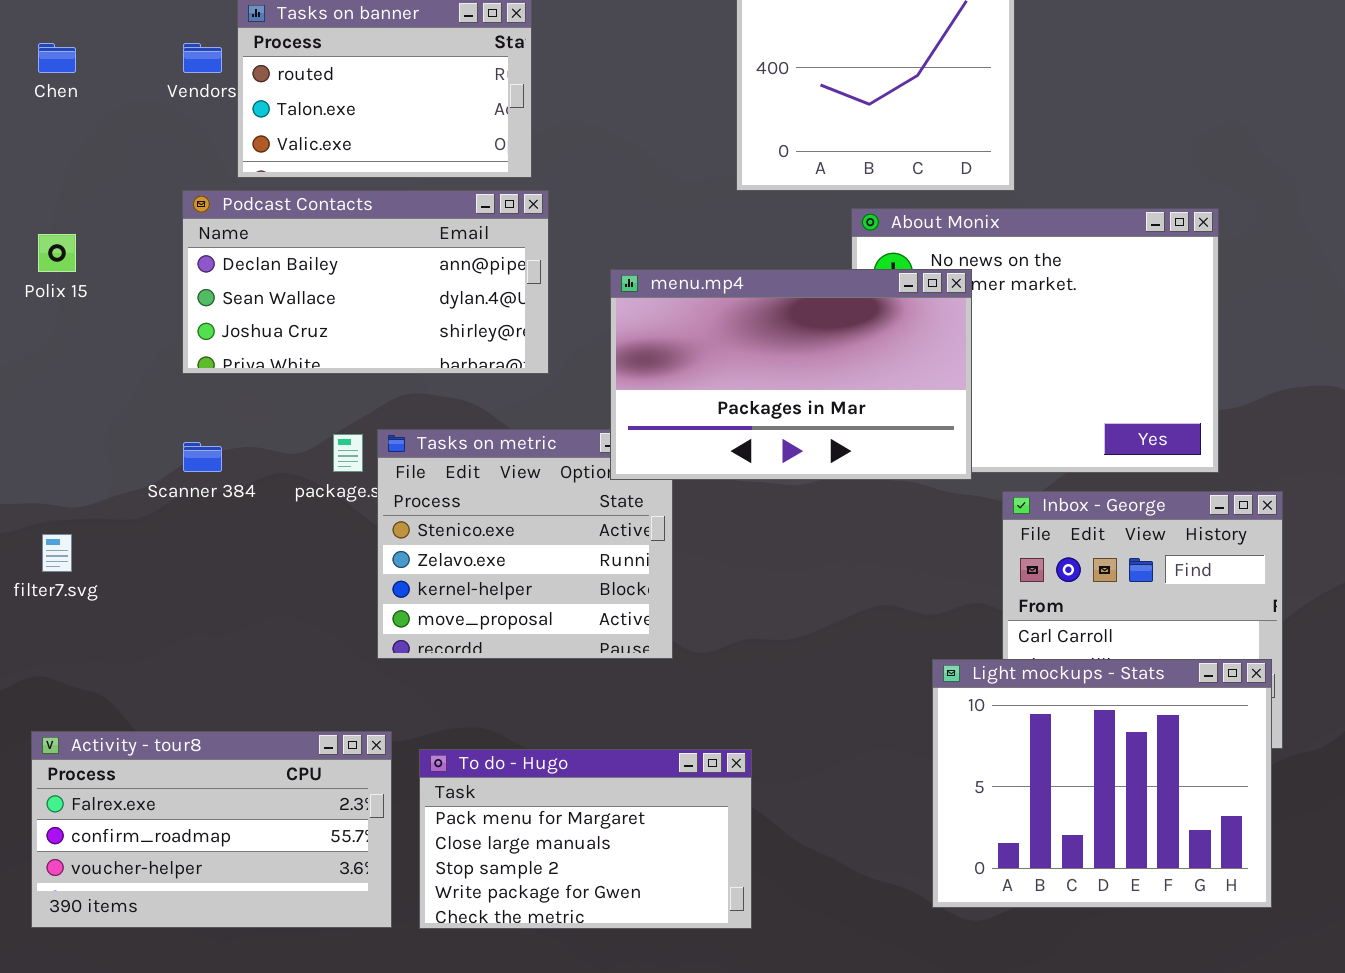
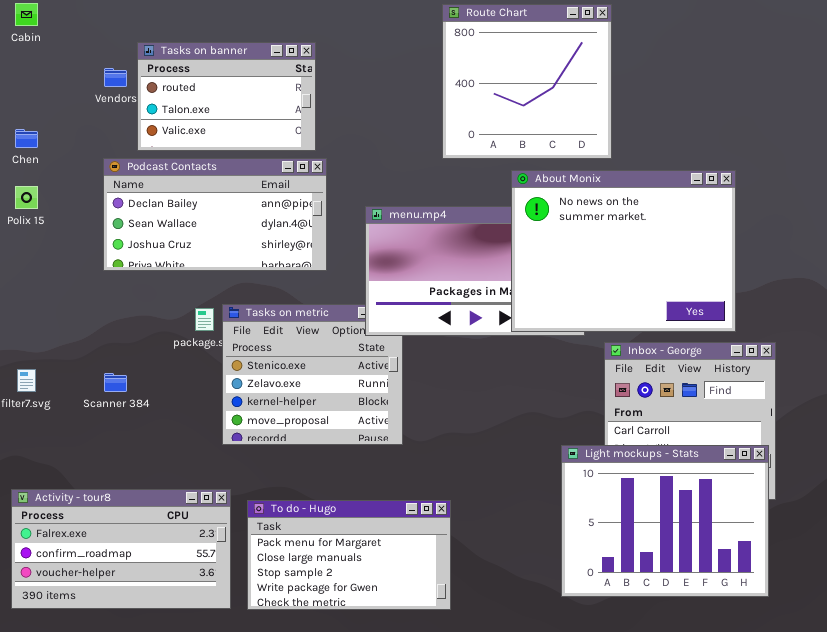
Chen: [38,43,76,73] -> [15,129,38,148], moved
About Monix: [851,208,1219,473] -> [511,170,736,332], raised
Scanner 384: [183,442,222,472] -> [104,373,127,392], moved

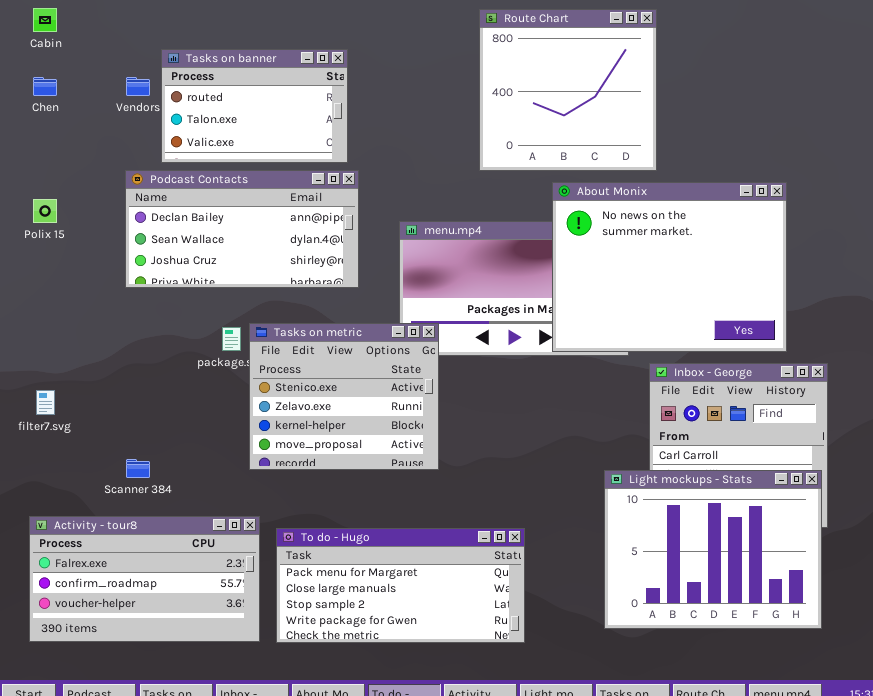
Chen: [15,129,38,148] -> [33,77,57,96], moved
Tasks on metric: [222,304,403,445] -> [249,323,439,470], raised
Scanner 384: [104,373,127,392] -> [126,459,150,478], moved
To do - Hugo: [247,500,451,610] -> [276,528,525,643], resized

